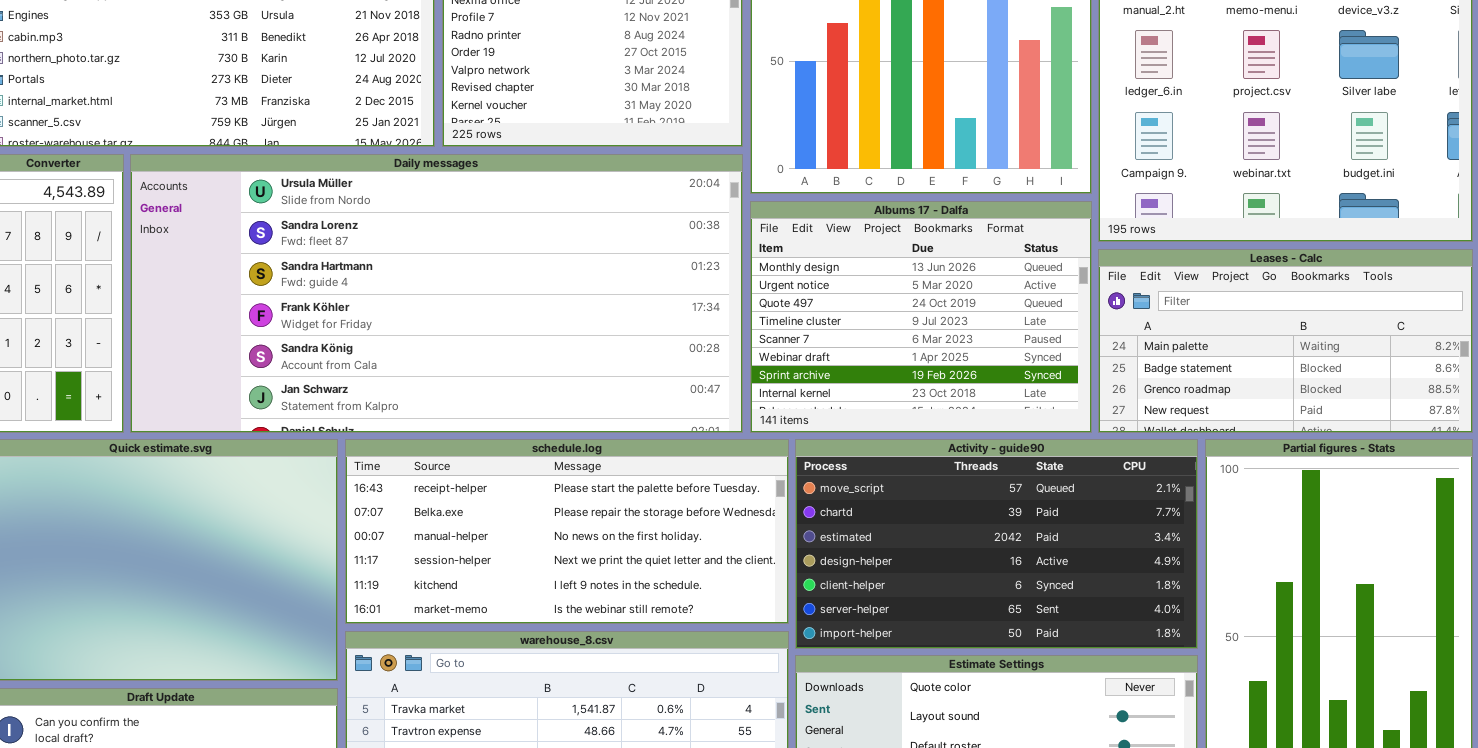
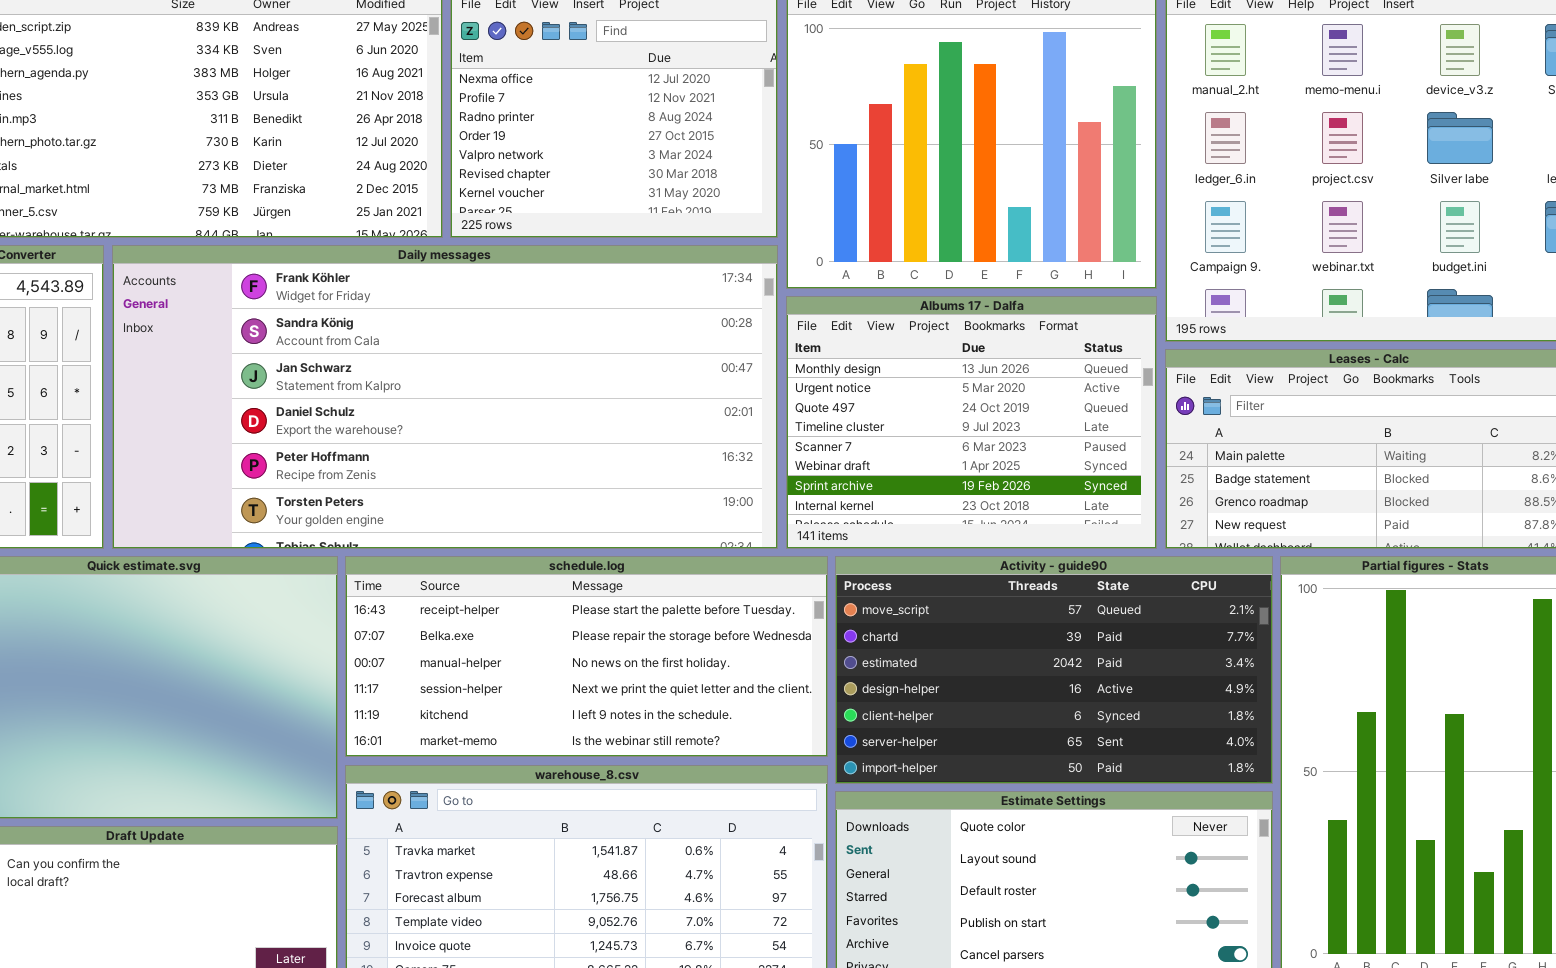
Daily messages: [130,154,743,433] -> [112,245,778,549], scrolled down 3 rows

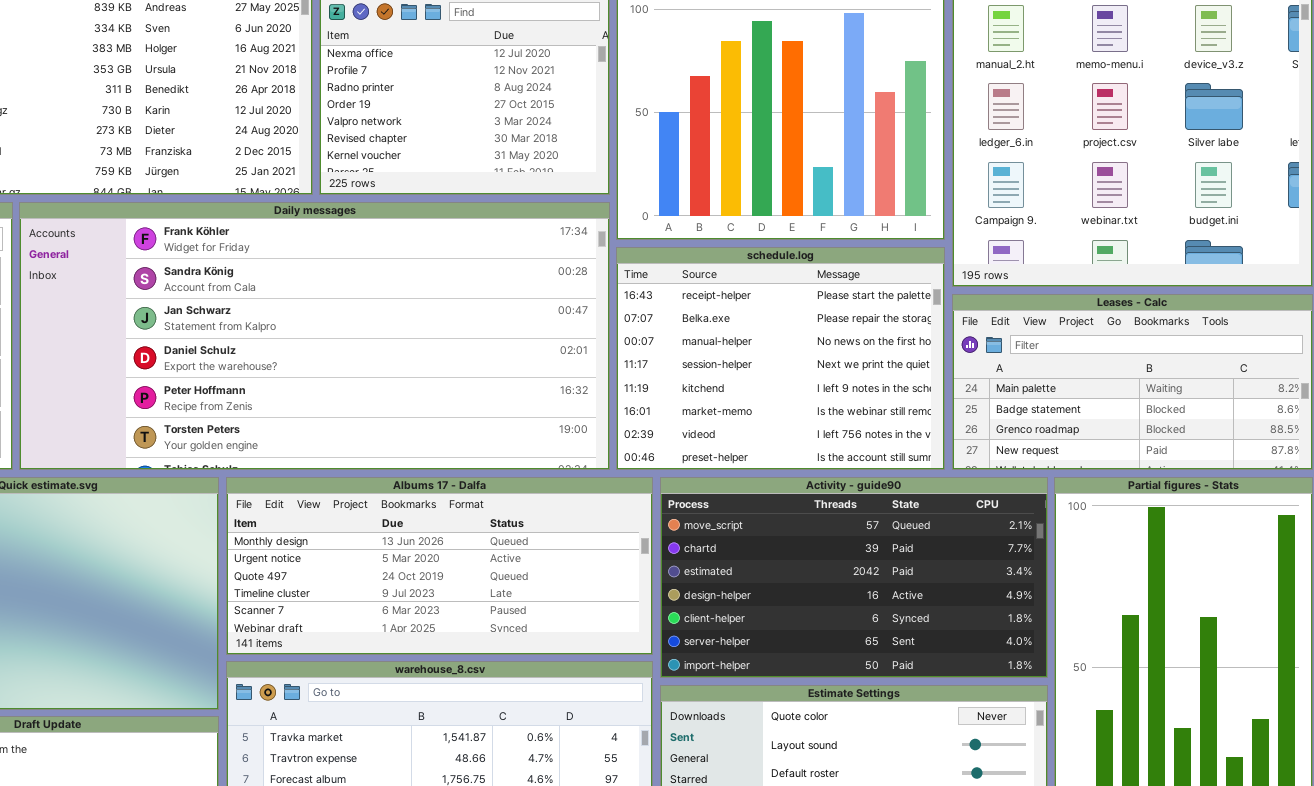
Albums 17 - Dalfa: [786,296,1157,549] -> [226,477,653,655], moved, resized
schedule.log: [345,556,828,757] -> [616,247,945,470], moved, resized

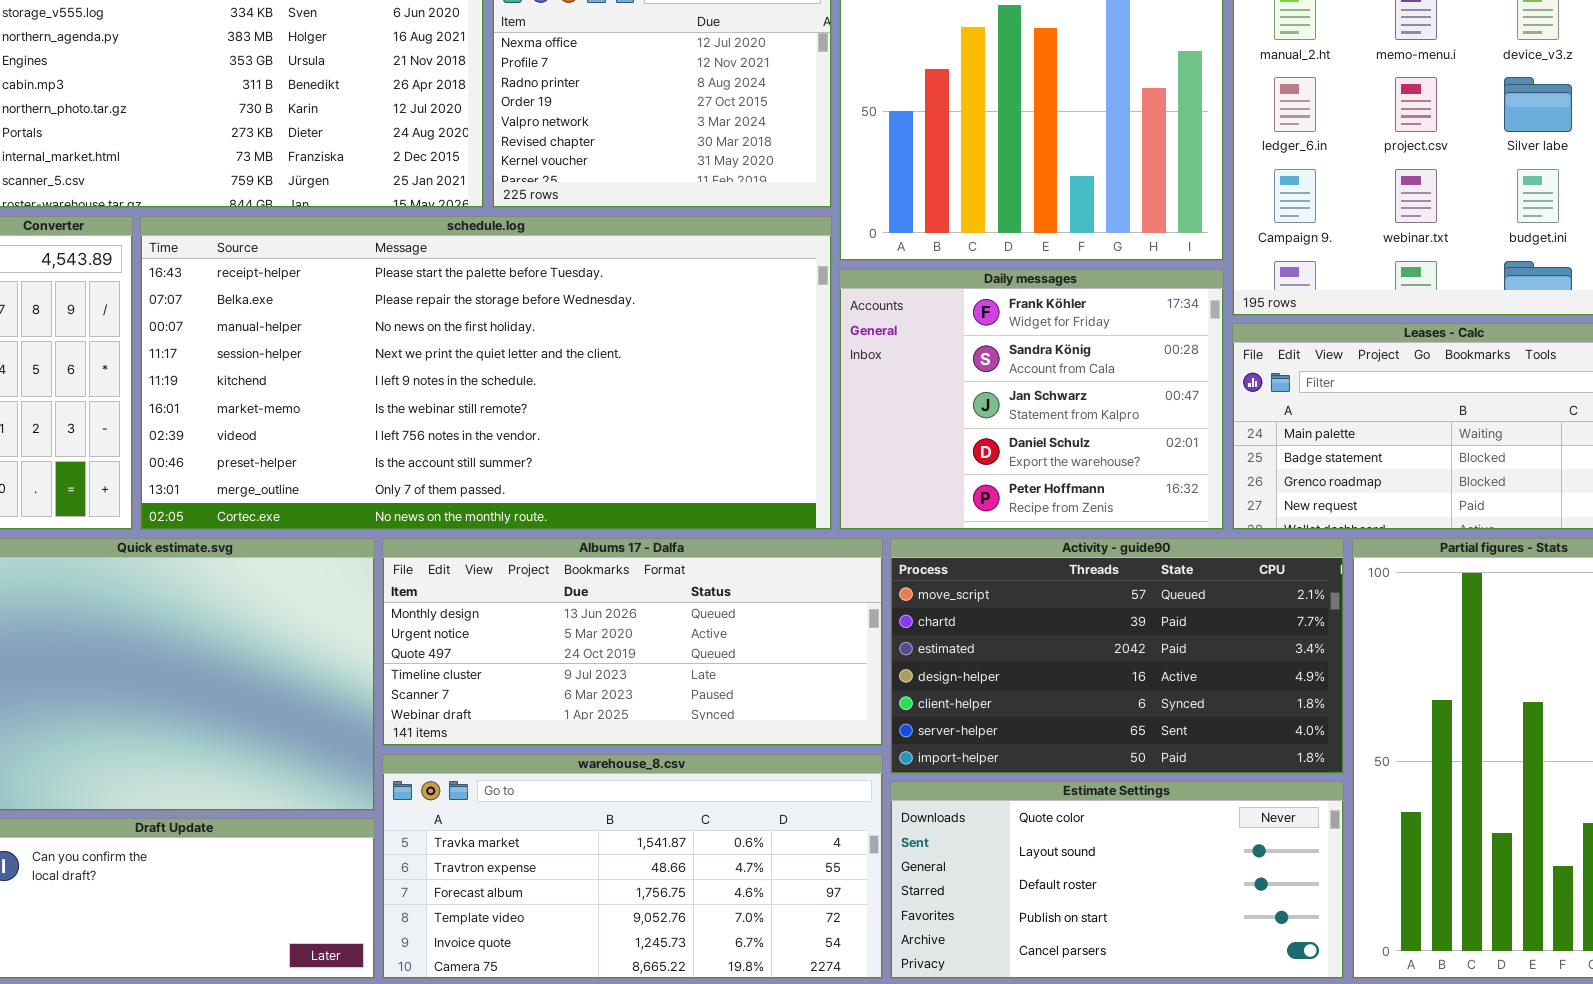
Daily messages: [19,202,610,470] -> [839,269,1224,530], moved, resized
schedule.log: [616,247,945,470] -> [140,216,832,530], moved, resized

